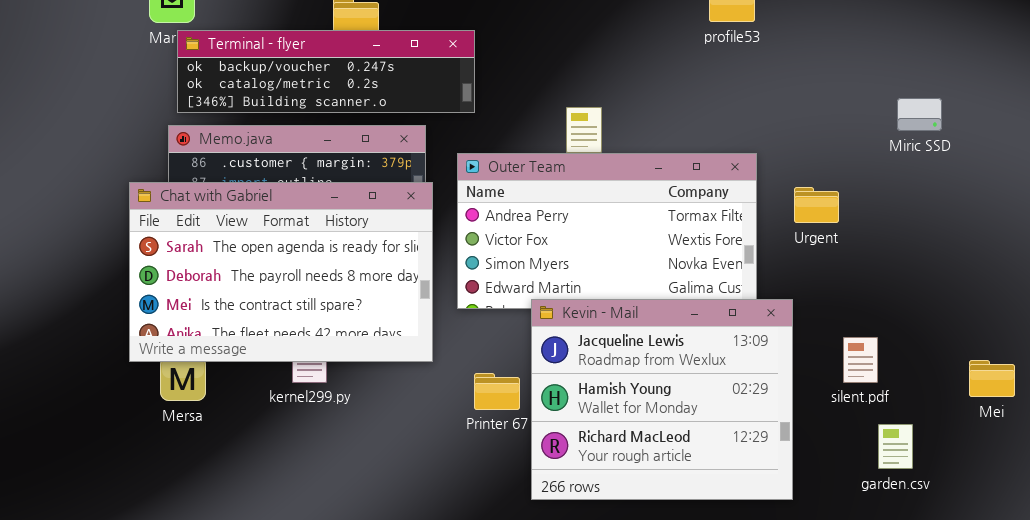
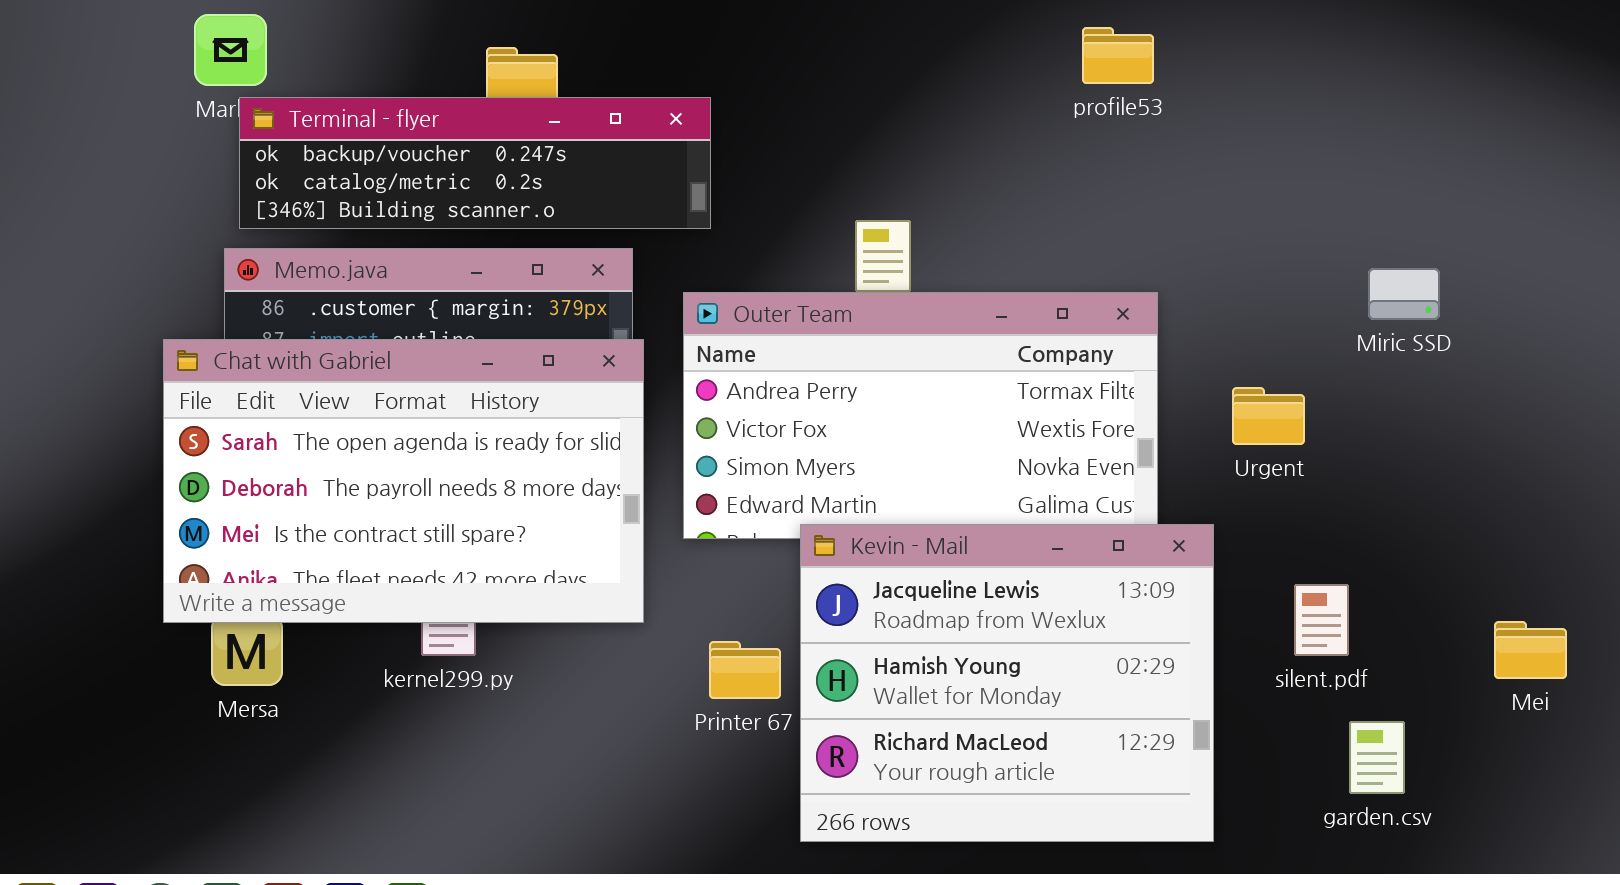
Miric SSD: [897,98,942,131] -> [1368,268,1440,320], moved
Urgent: [794,187,839,223] -> [1232,387,1305,445], moved

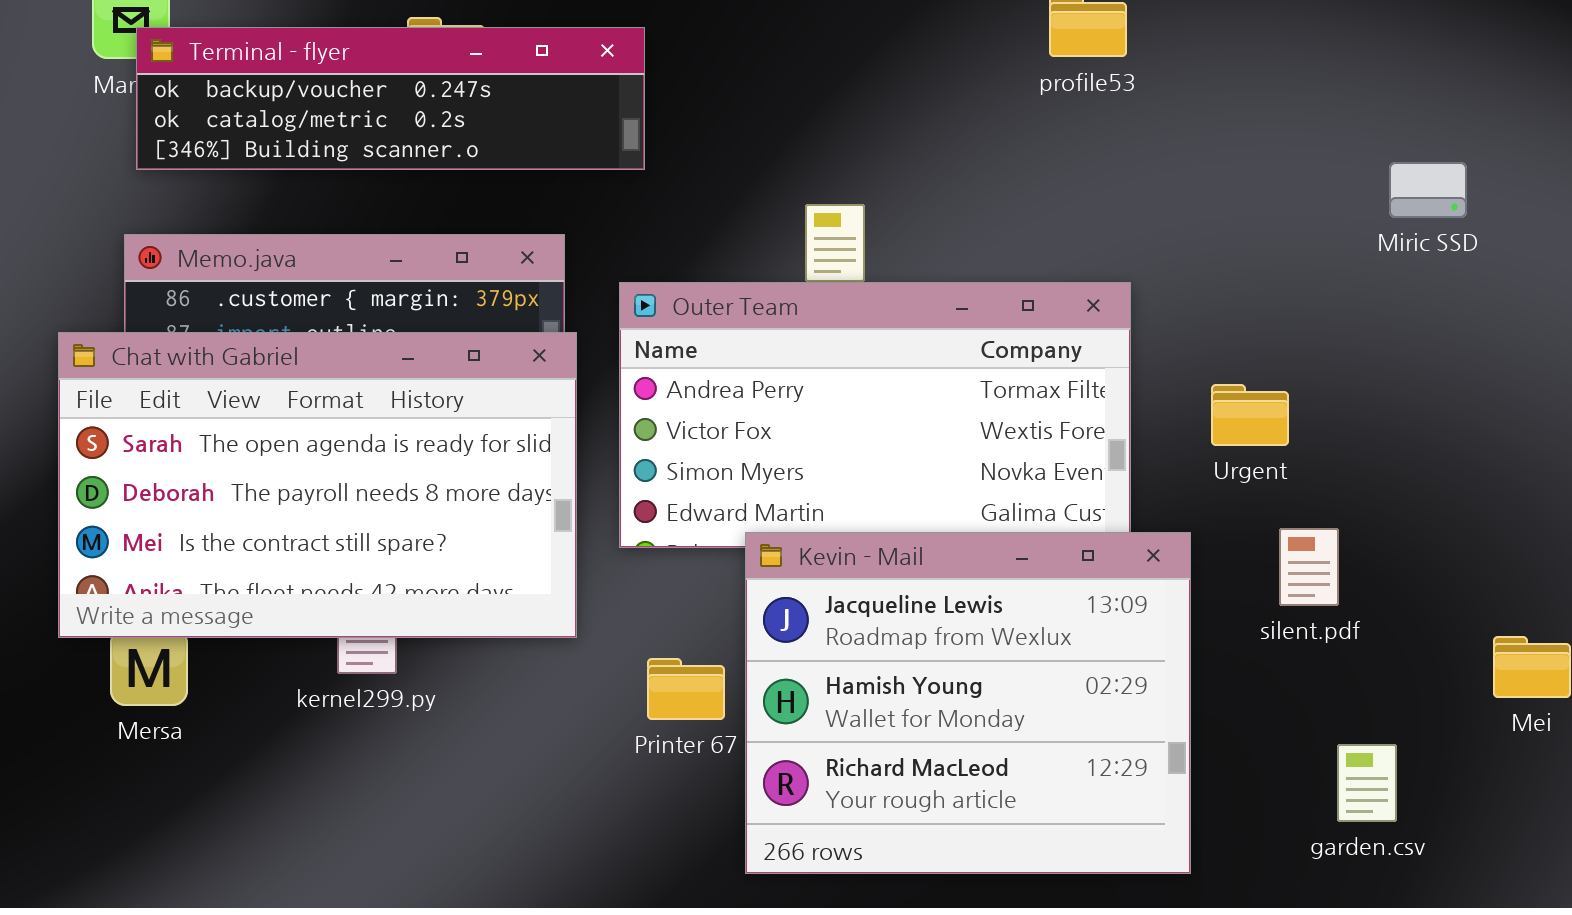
Terminal - flyer: [239,97,711,229] -> [136,27,645,170], moved
Miric SSD: [1368,268,1440,320] -> [1389,162,1467,218], moved
silent.pdf: [1294,584,1349,656] -> [1279,528,1339,606], moved

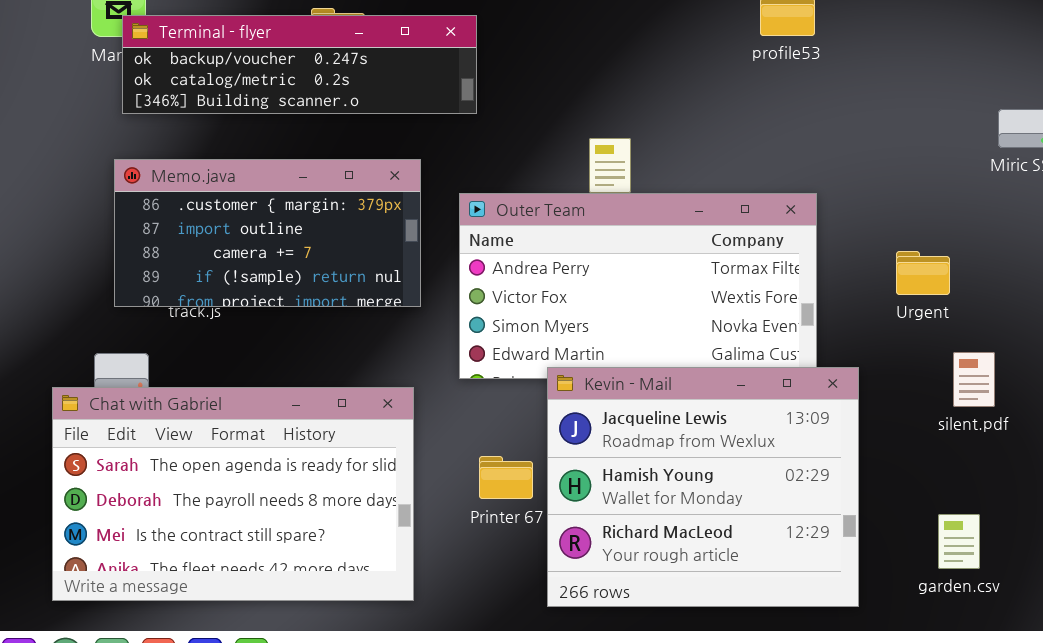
Chat with Gabriel: [58,332,577,638] -> [52,387,414,601], moved
Urgent: [1211,384,1289,446] -> [896,251,950,295], moved
silent.pdf: [1279,528,1339,606] -> [953,352,995,407], moved
garden.csv: [1337,744,1397,822] -> [938,514,980,569], moved

